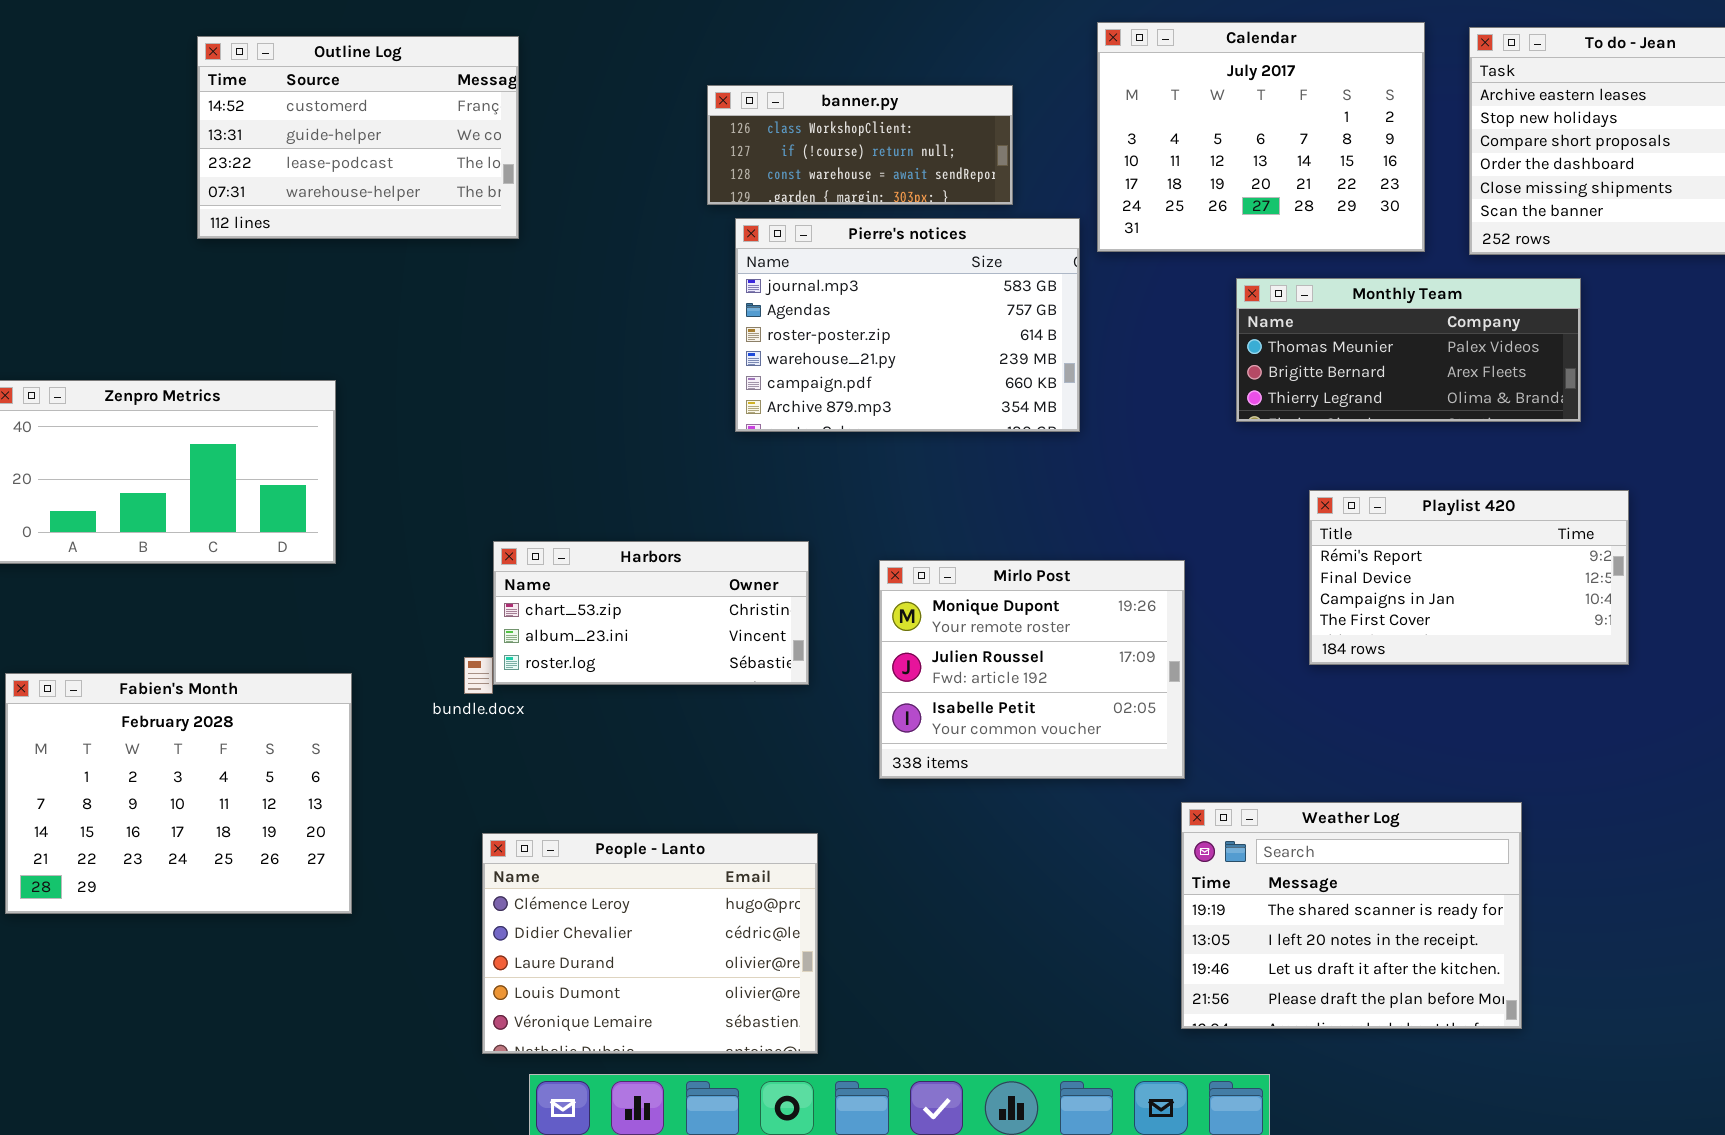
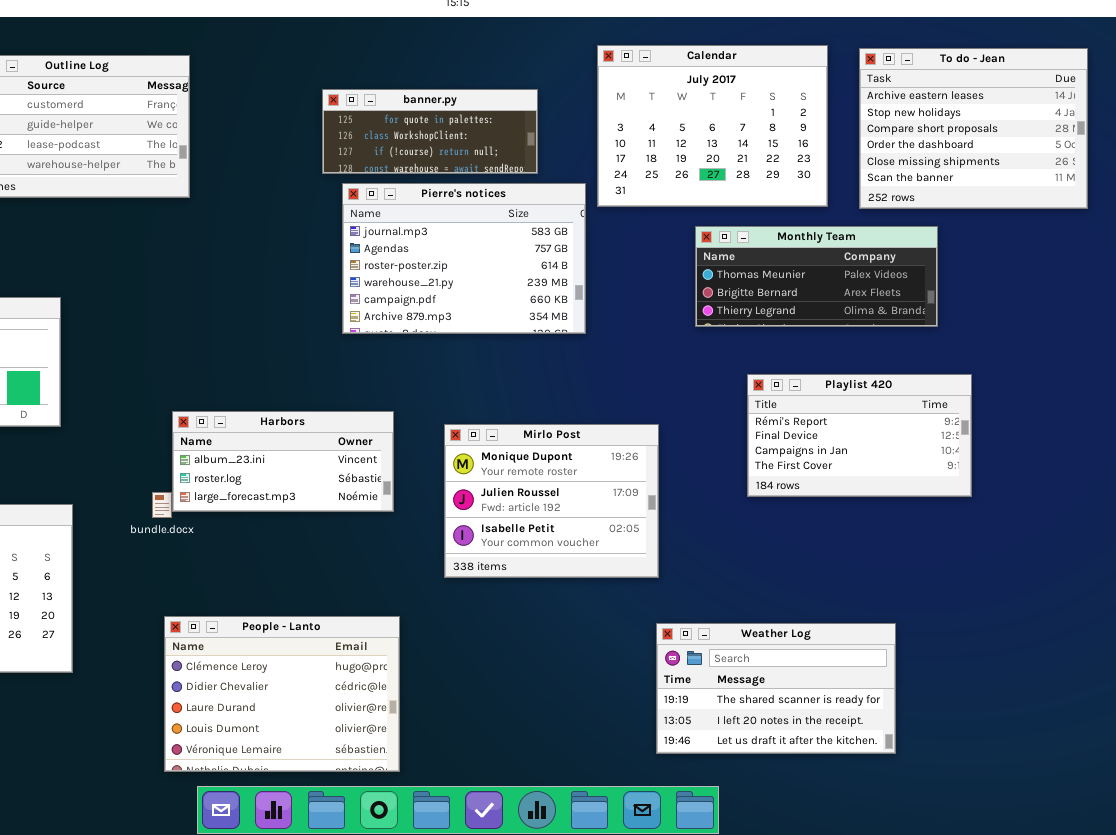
banner.py: [707,85,1013,205] -> [322,89,538,174], scrolled up 1 row
Harbors: [493,541,809,685] -> [172,411,394,512], scrolled down 1 row
Weather Log: [1181,802,1522,1029] -> [656,623,896,754], resized

